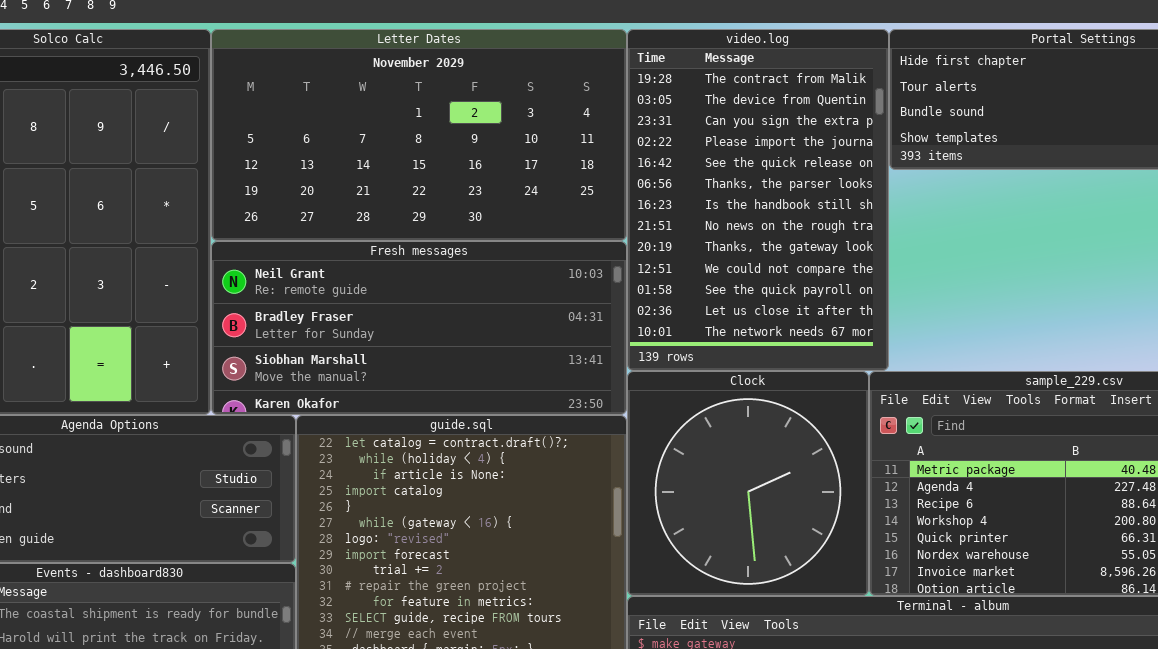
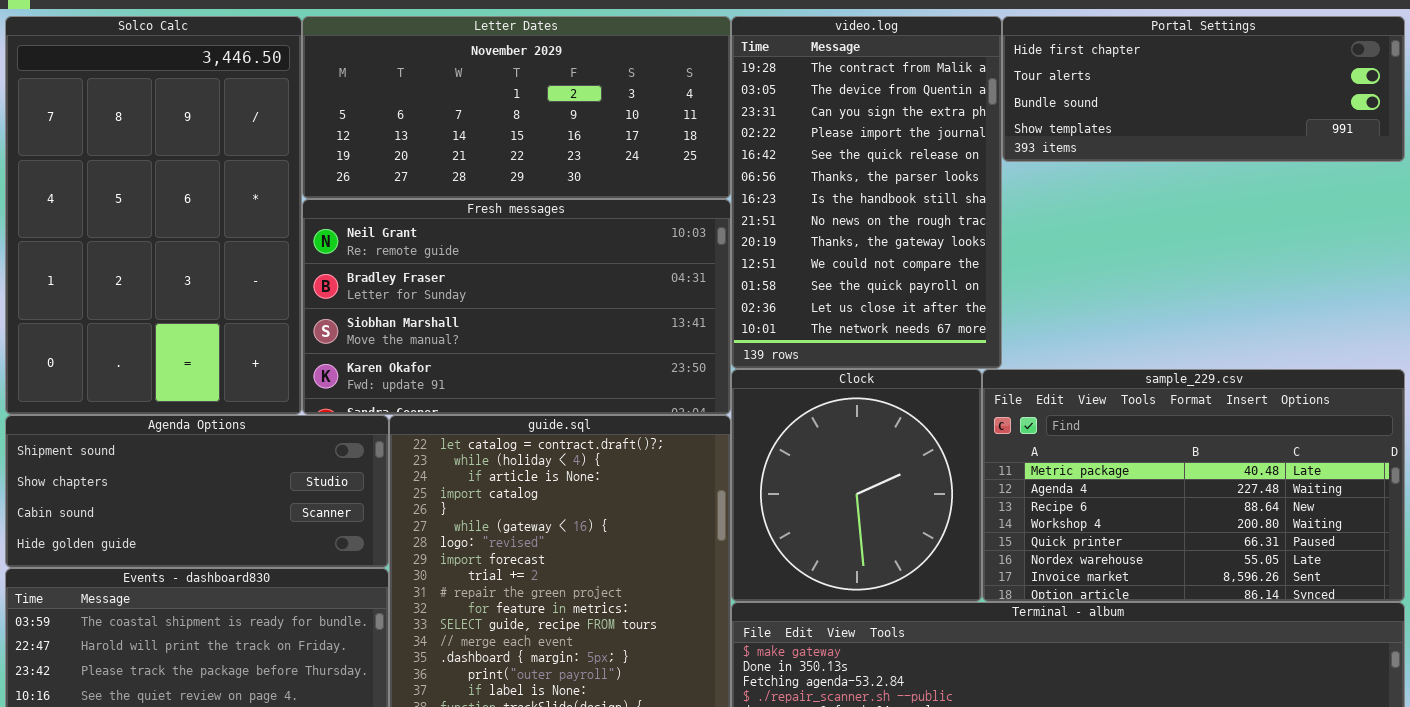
Letter Dates: [211,29,627,241] -> [302,16,731,199], resized
Fresh messages: [211,241,627,415] -> [302,199,731,415], resized

